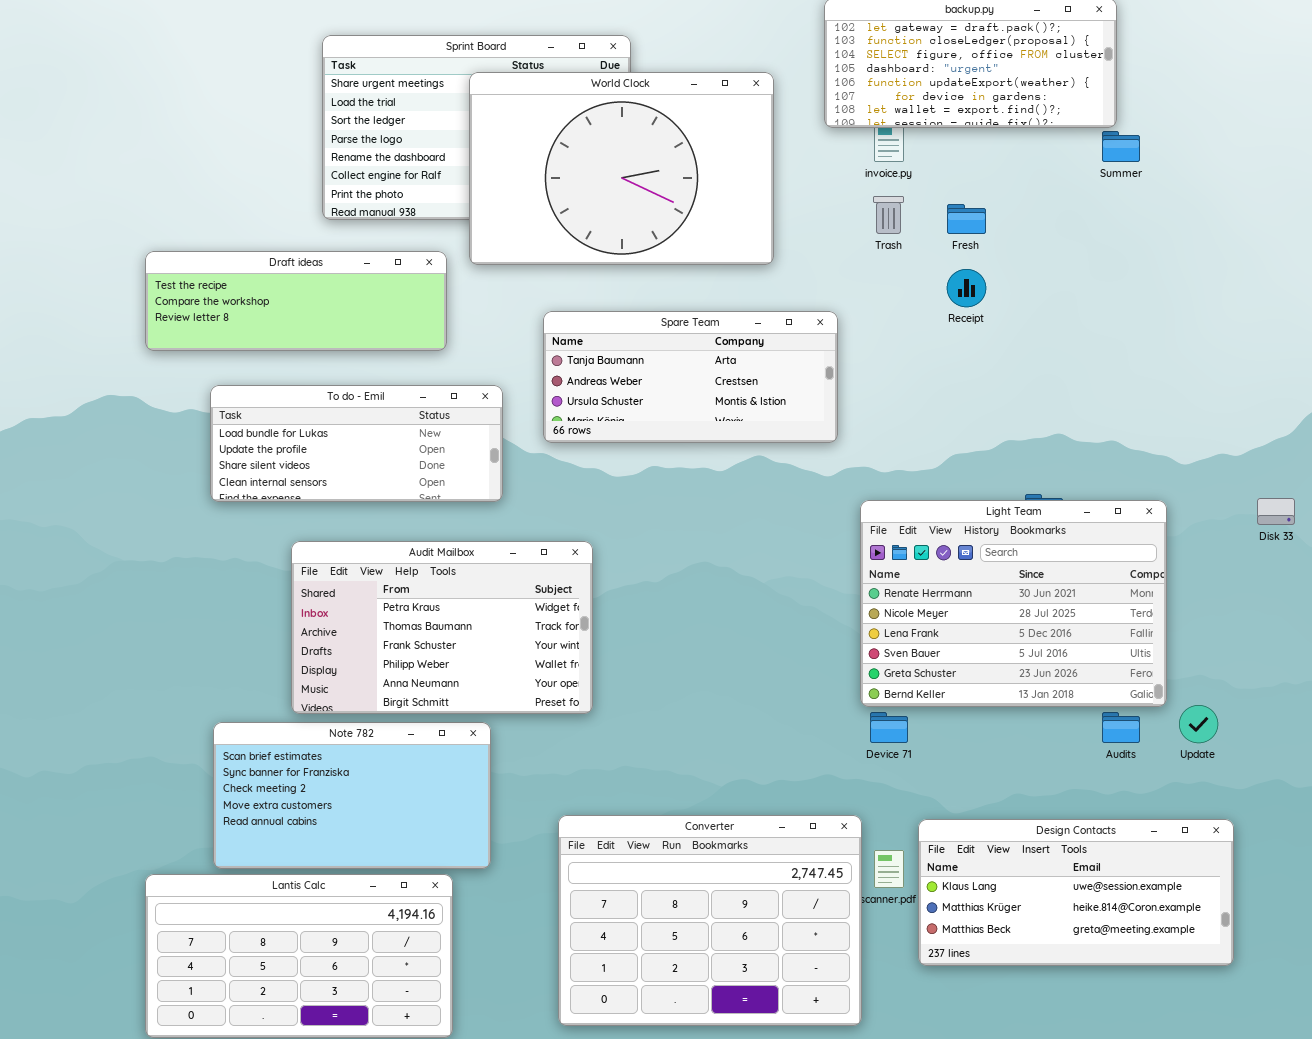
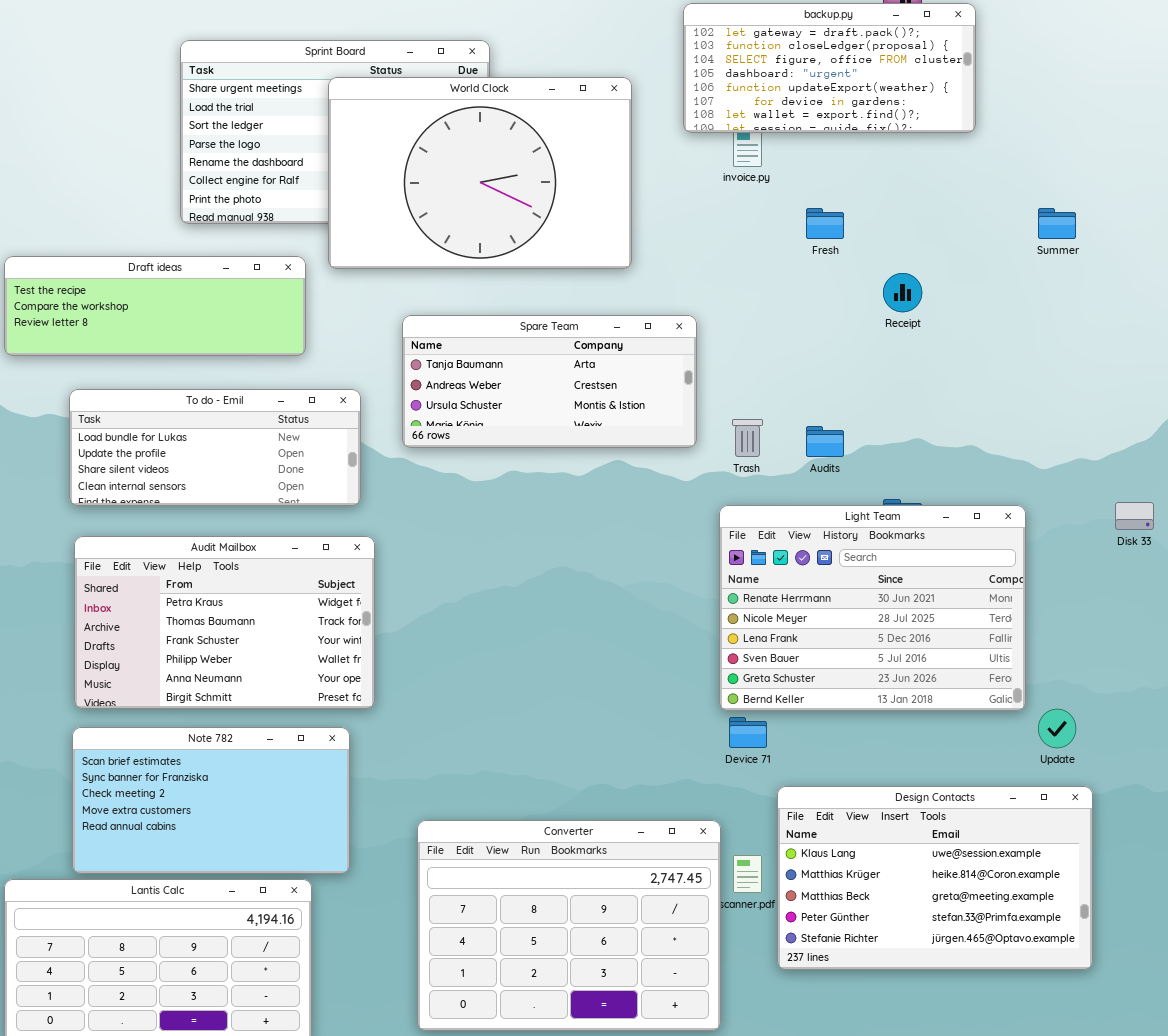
Summer: [1102,131,1140,162] -> [1038,208,1076,239], moved
Trash: [873,196,904,234] -> [732,419,763,457], moved
Receipt: [947,269,986,307] -> [883,273,922,312], moved
Audit Mailbox: [291,541,593,714] -> [74,536,375,709], moved
Audits: [1102,712,1140,743] -> [806,426,844,457], moved
Design Contacts: [918,819,1234,966] -> [777,786,1093,970], resized

